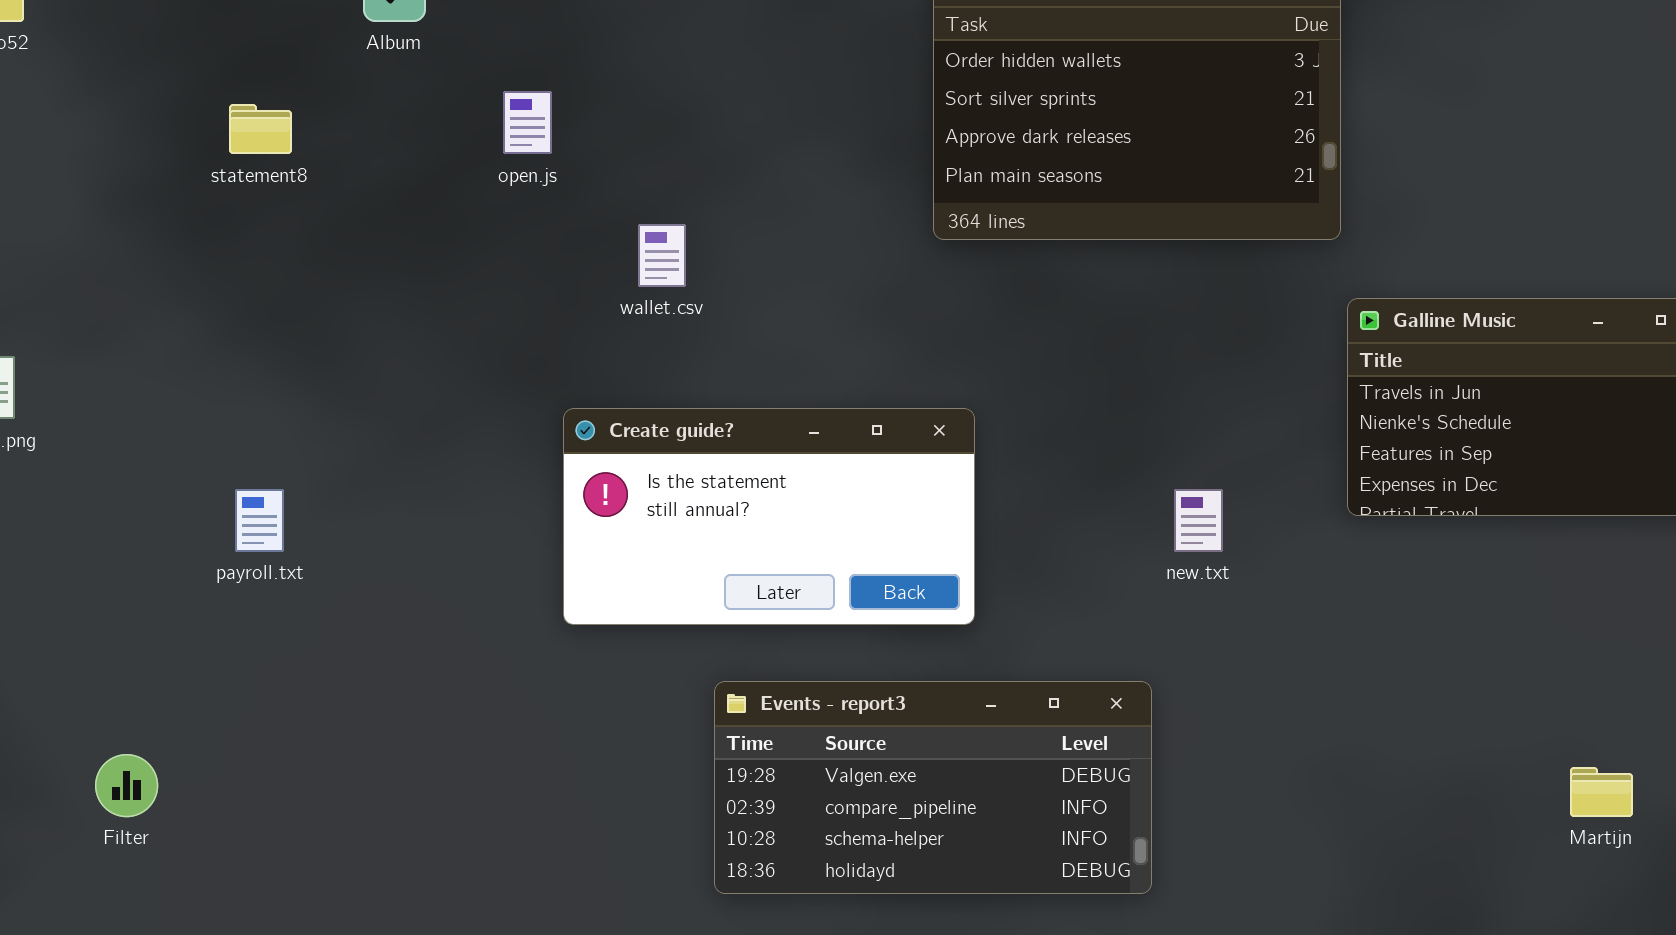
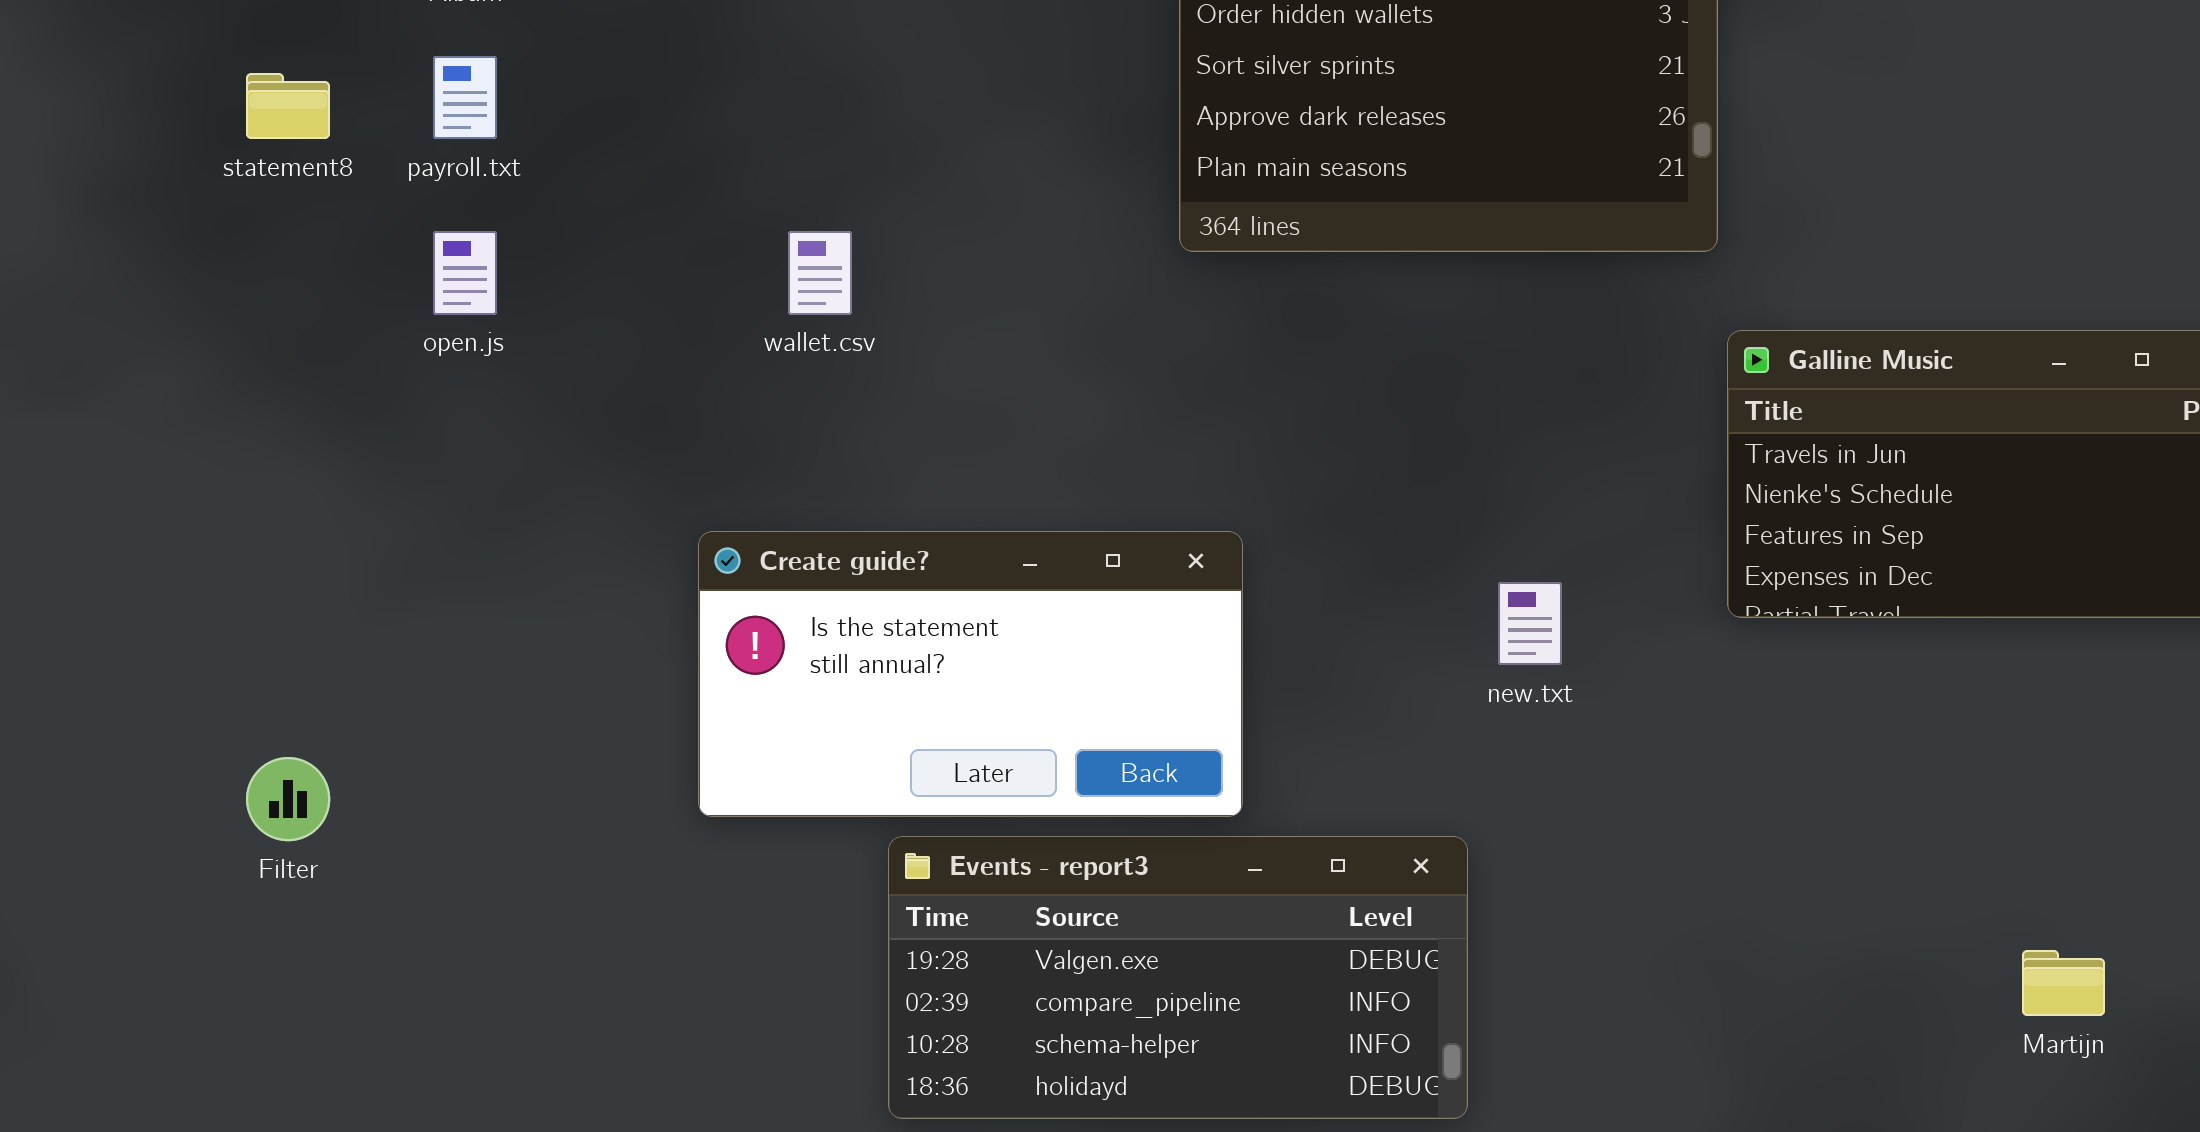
open.js: [503,91,552,154] -> [433,231,497,315], moved
Create guide?: [563,408,975,625] -> [698,531,1243,817], moved
payroll.txt: [235,489,284,552] -> [433,56,497,139], moved
Filter: [95,754,158,817] -> [246,757,330,841], moved

